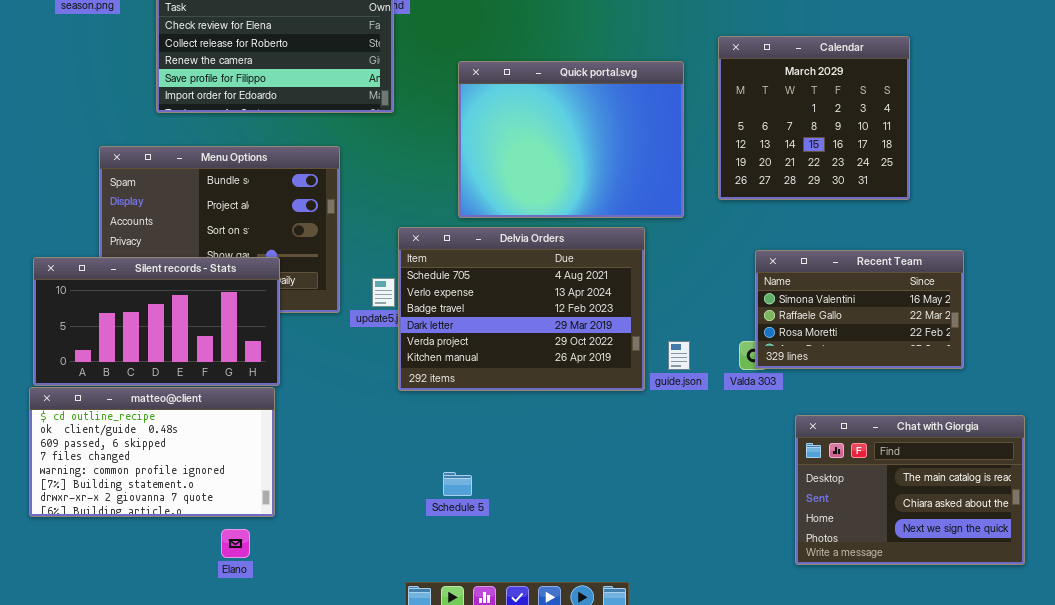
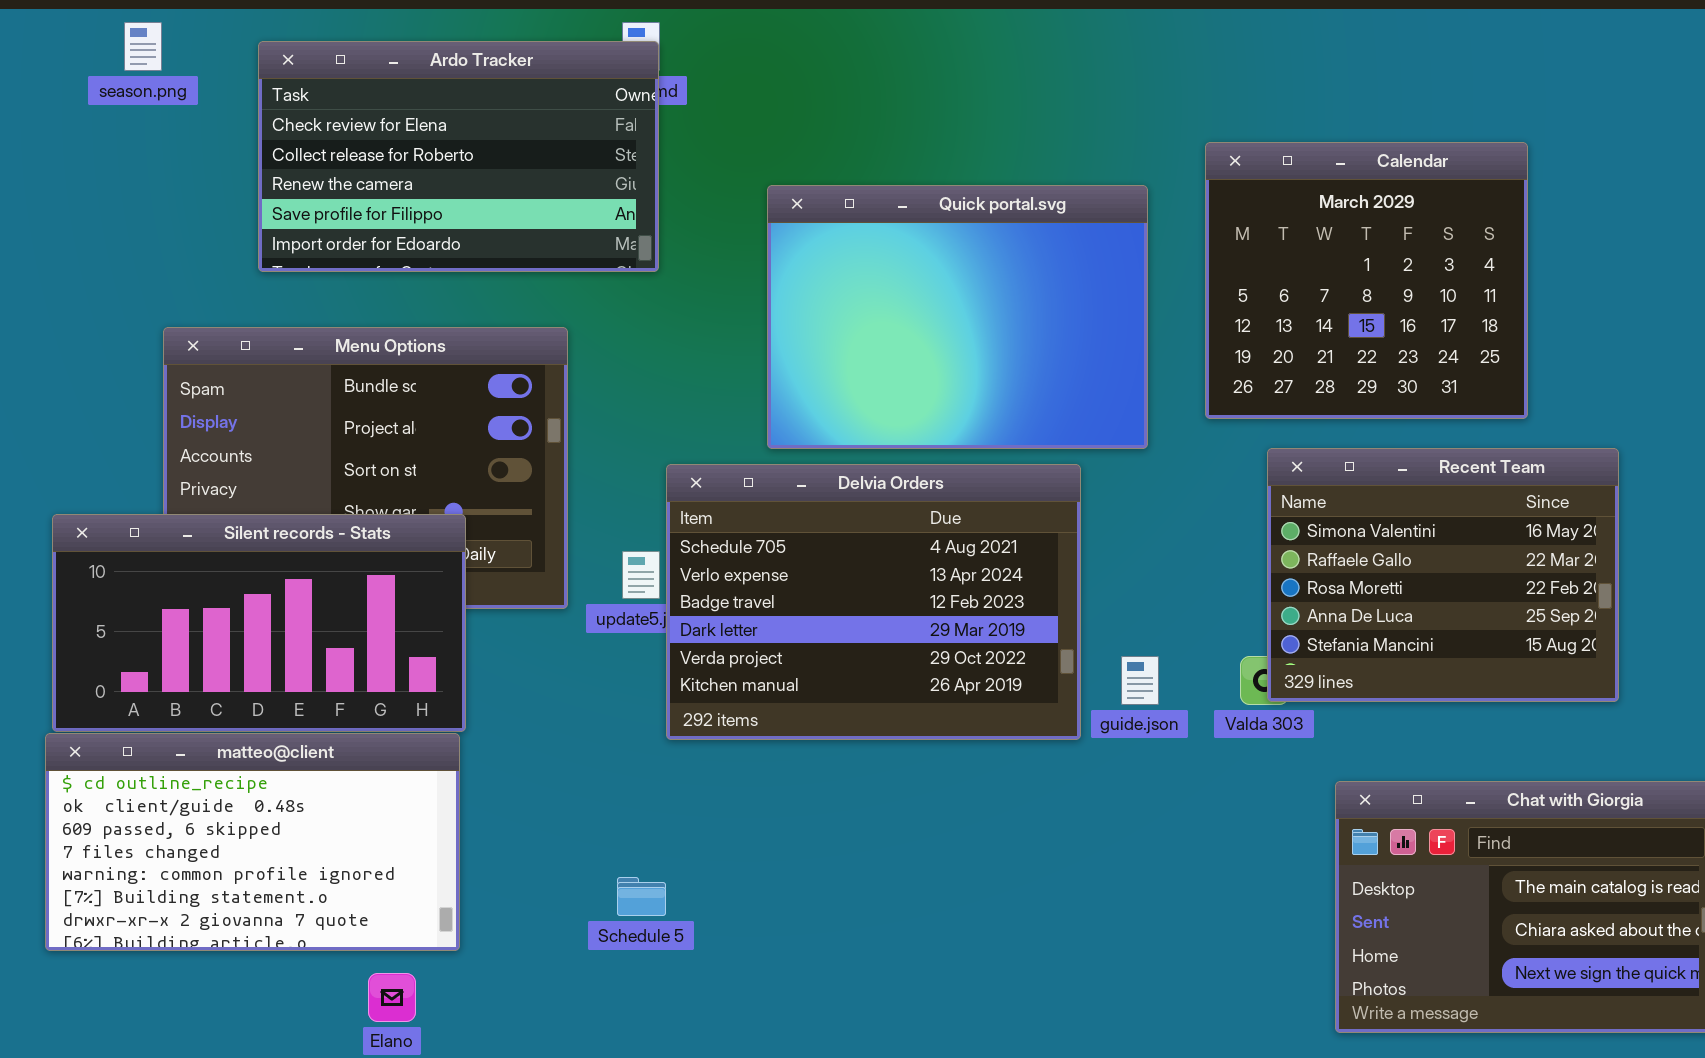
Recent Team: [755,250,964,369] -> [1267,448,1619,702], resized
Schedule 5: [443,472,472,496] -> [617,877,666,916], moved

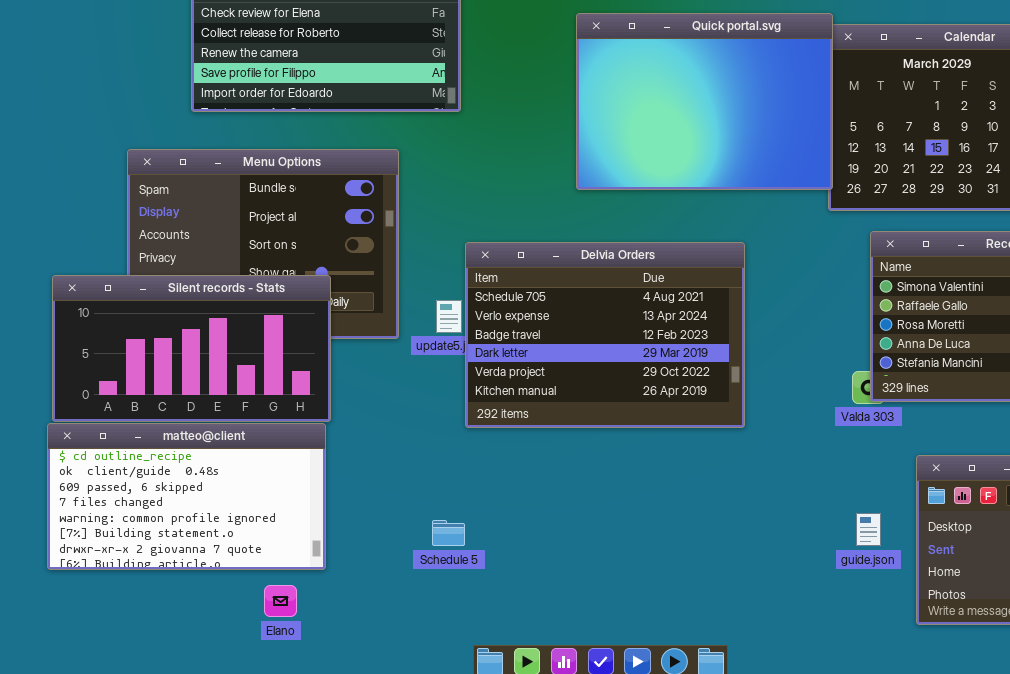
Quick portal.svg: [767,185,1148,449] -> [576,13,833,190], moved
guide.json: [1121,656,1159,705] -> [856,513,881,546], moved

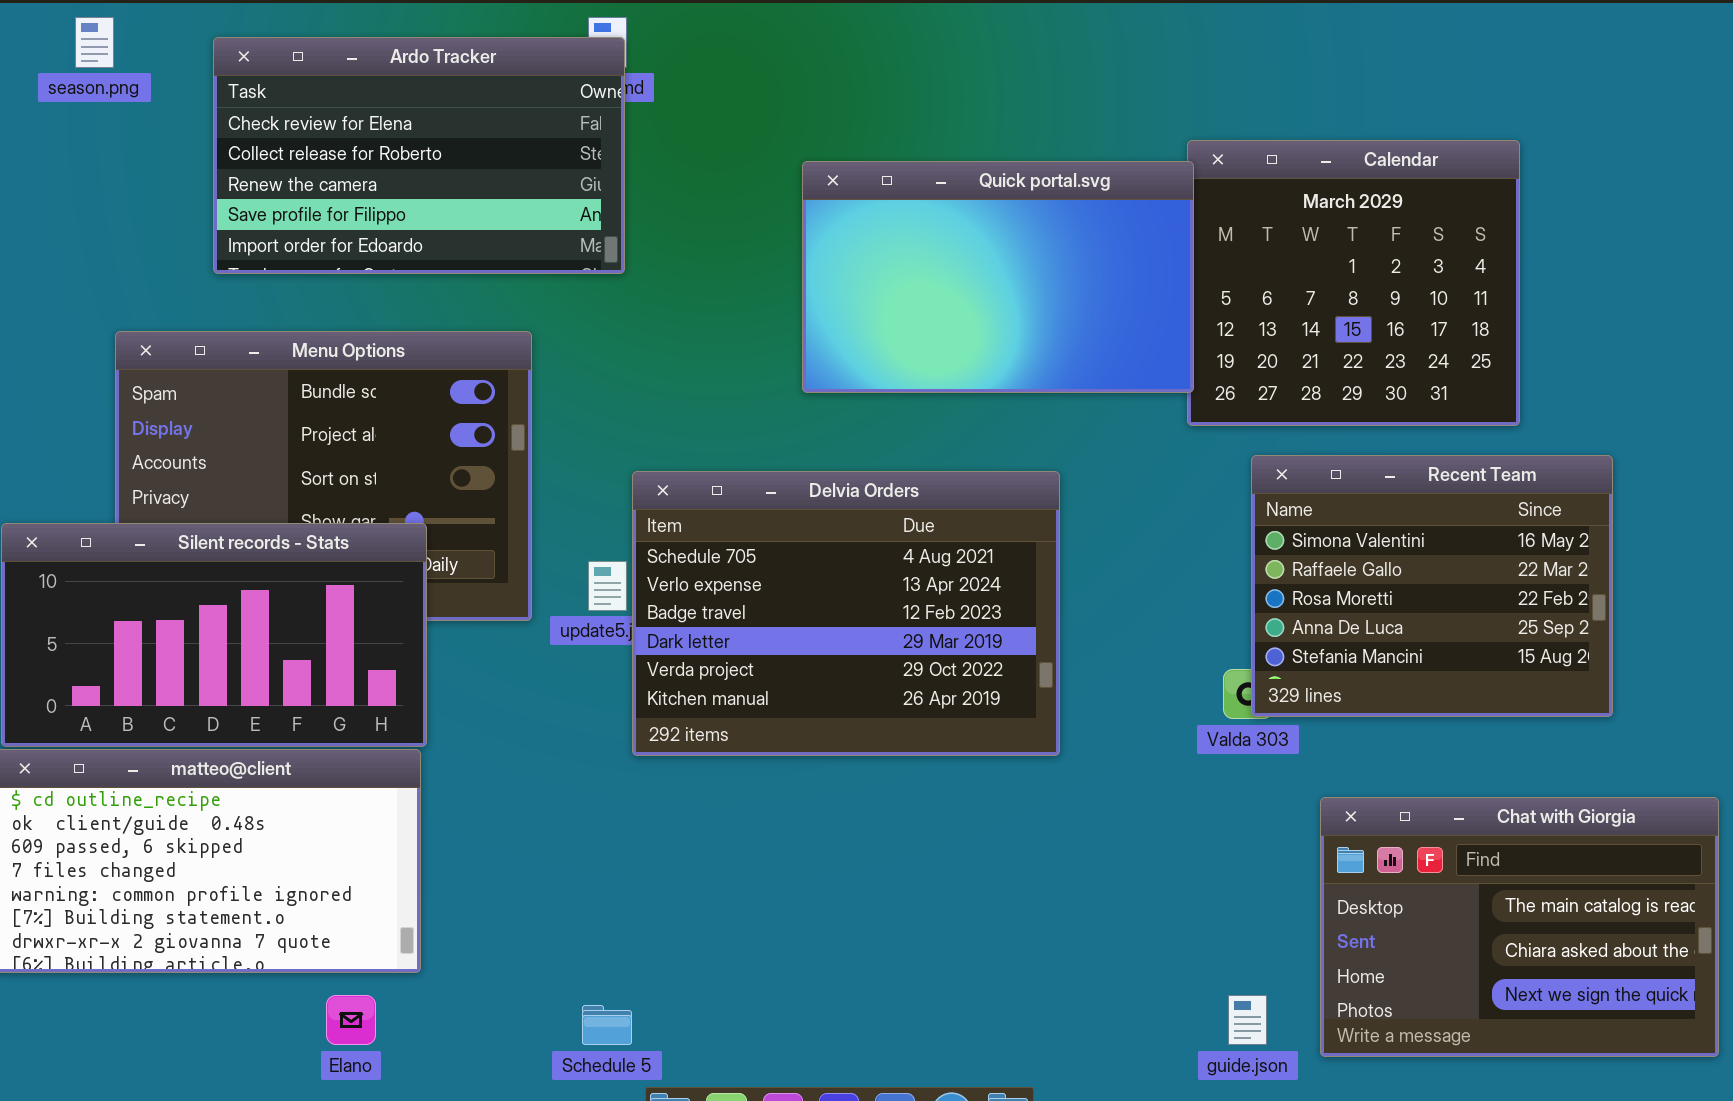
Quick portal.svg: [576,13,833,190] -> [802,161,1194,393], resized
guide.json: [856,513,881,546] -> [1228,995,1267,1045], moved
Schedule 5: [432,520,465,546] -> [582,1005,632,1045], moved

